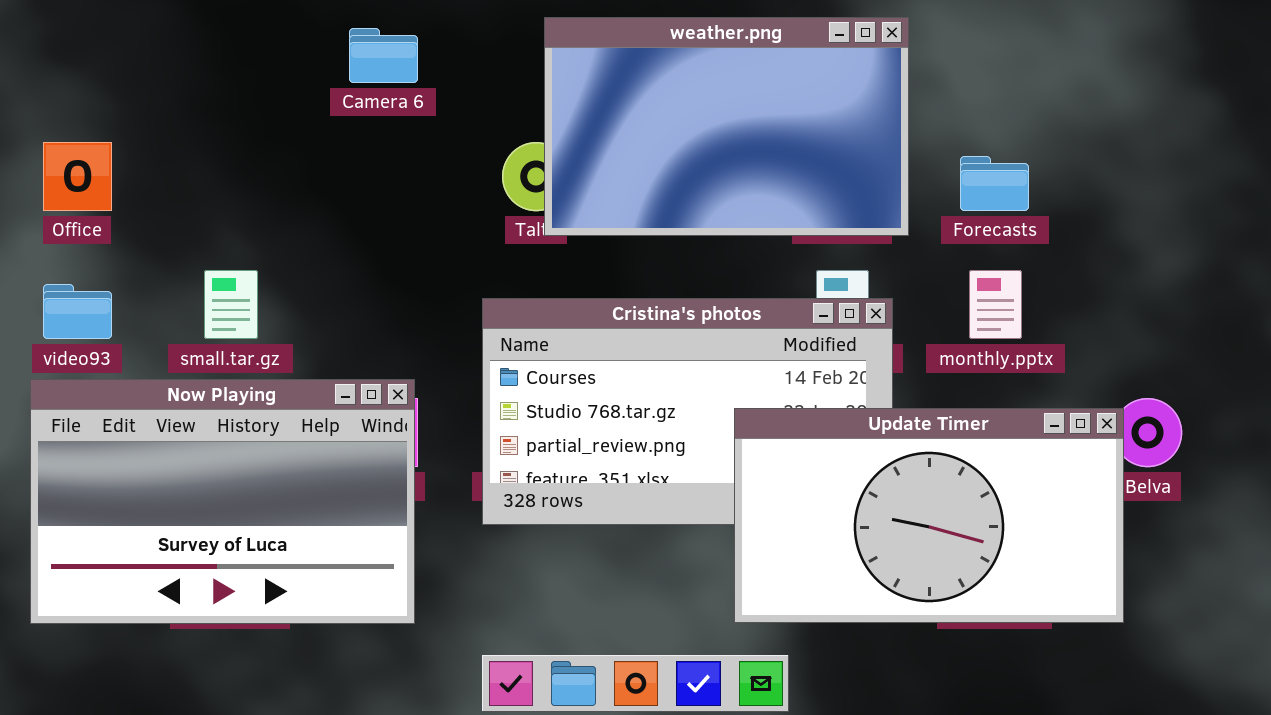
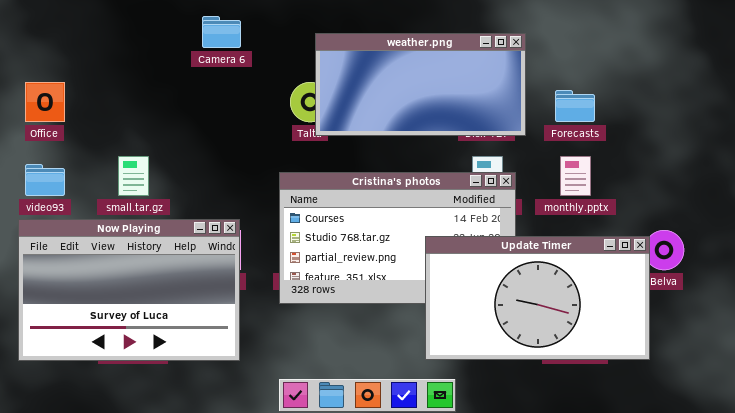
weather.png: [544,17,909,236] -> [315,33,526,136], resized

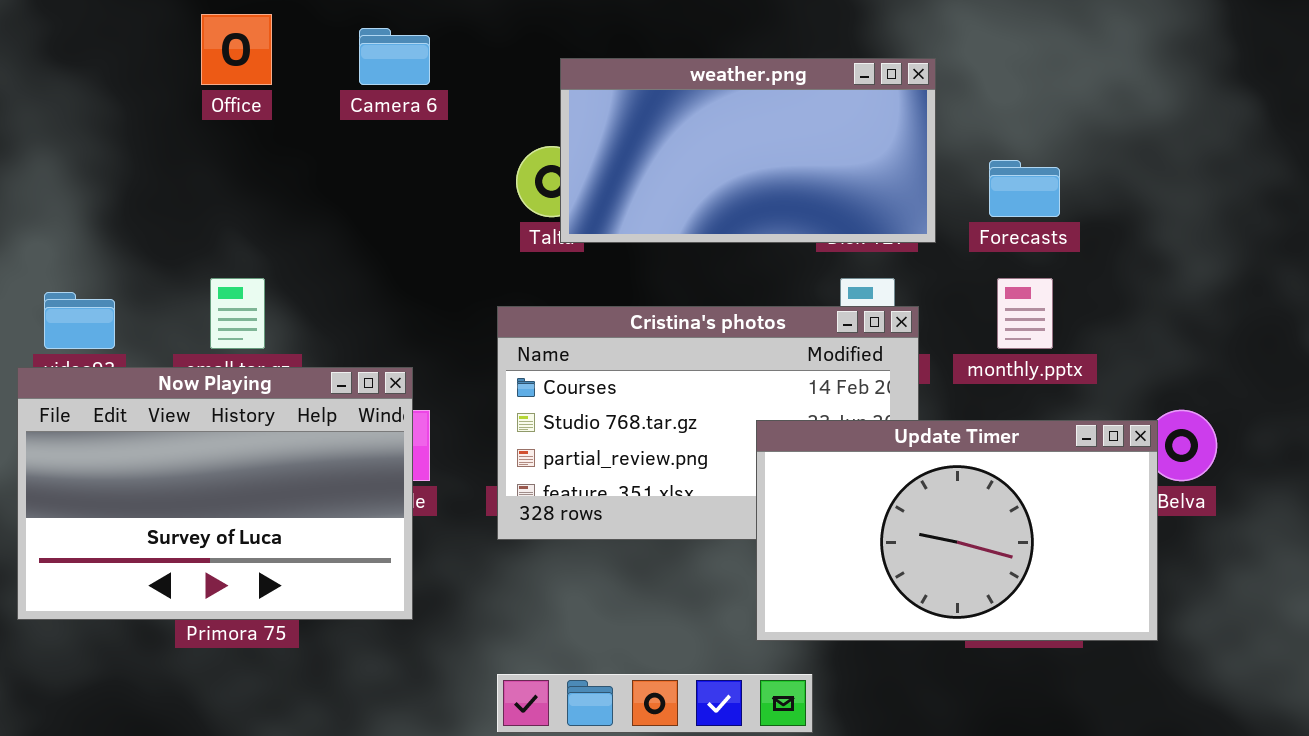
Office: [25,82,65,122] -> [201,14,272,85], moved
Now Playing: [18,219,240,361] -> [17,367,413,620], moved

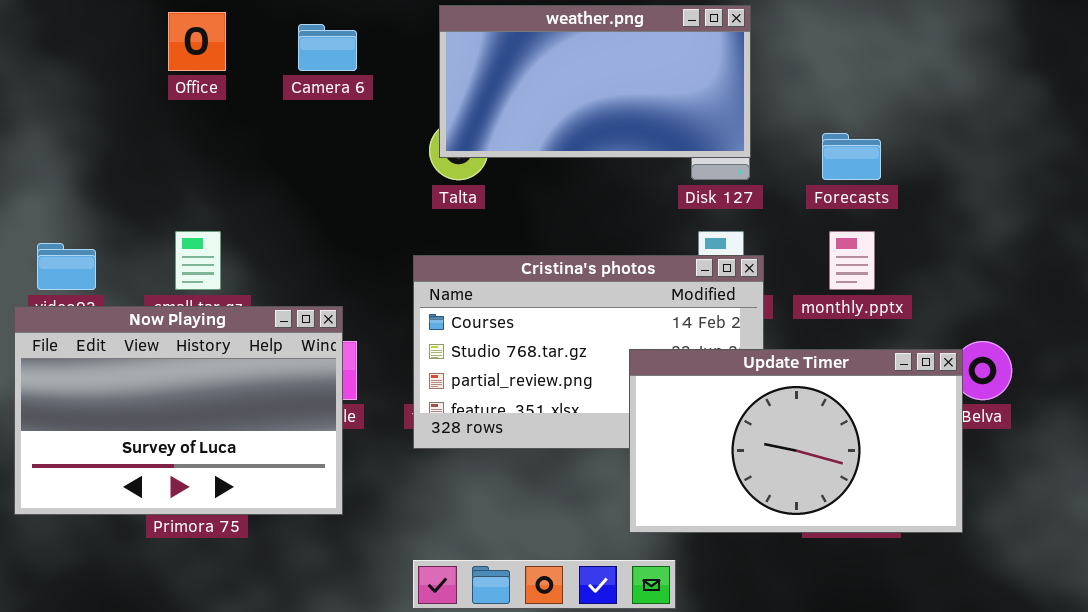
weather.png: [560,58,936,243] -> [439,5,751,158], moved

